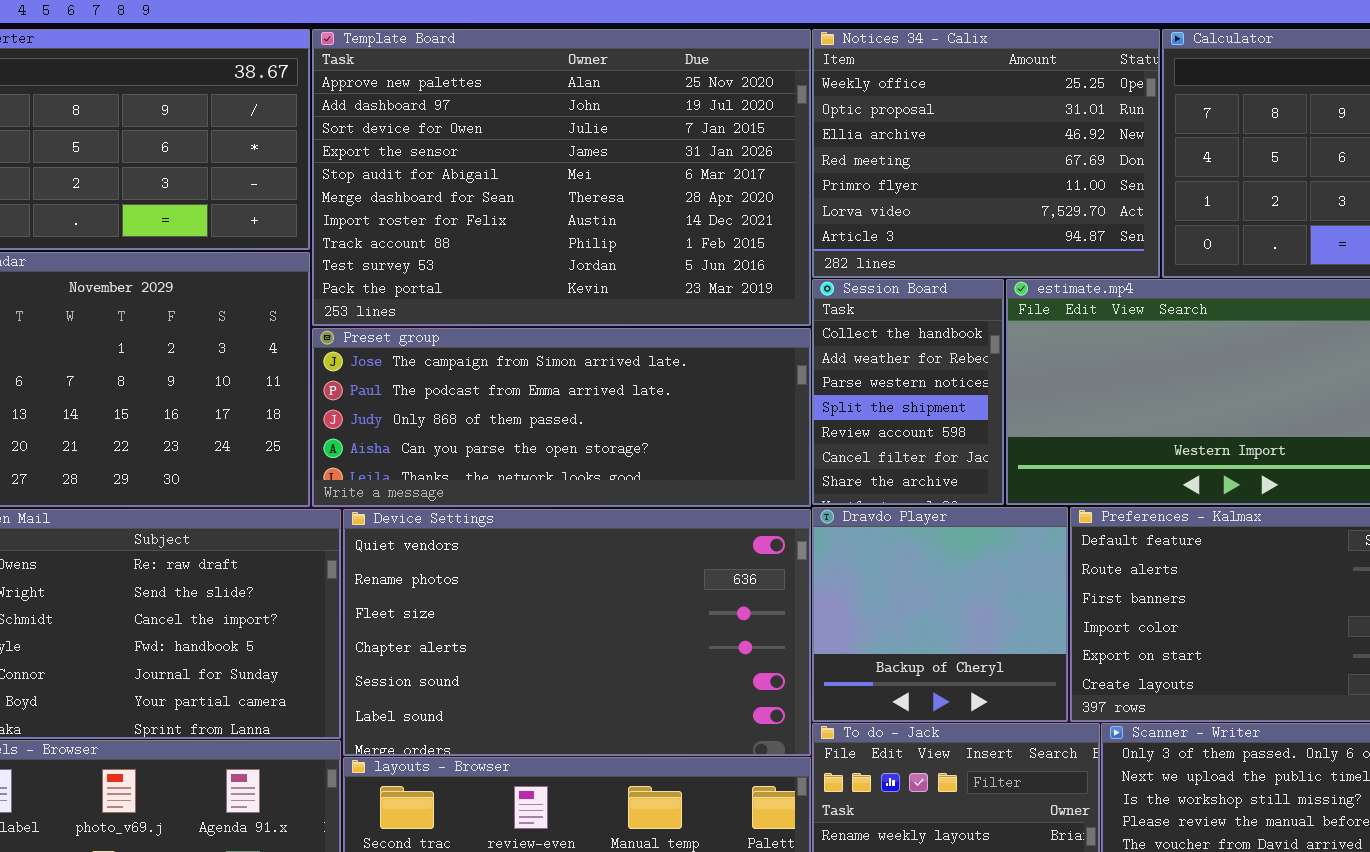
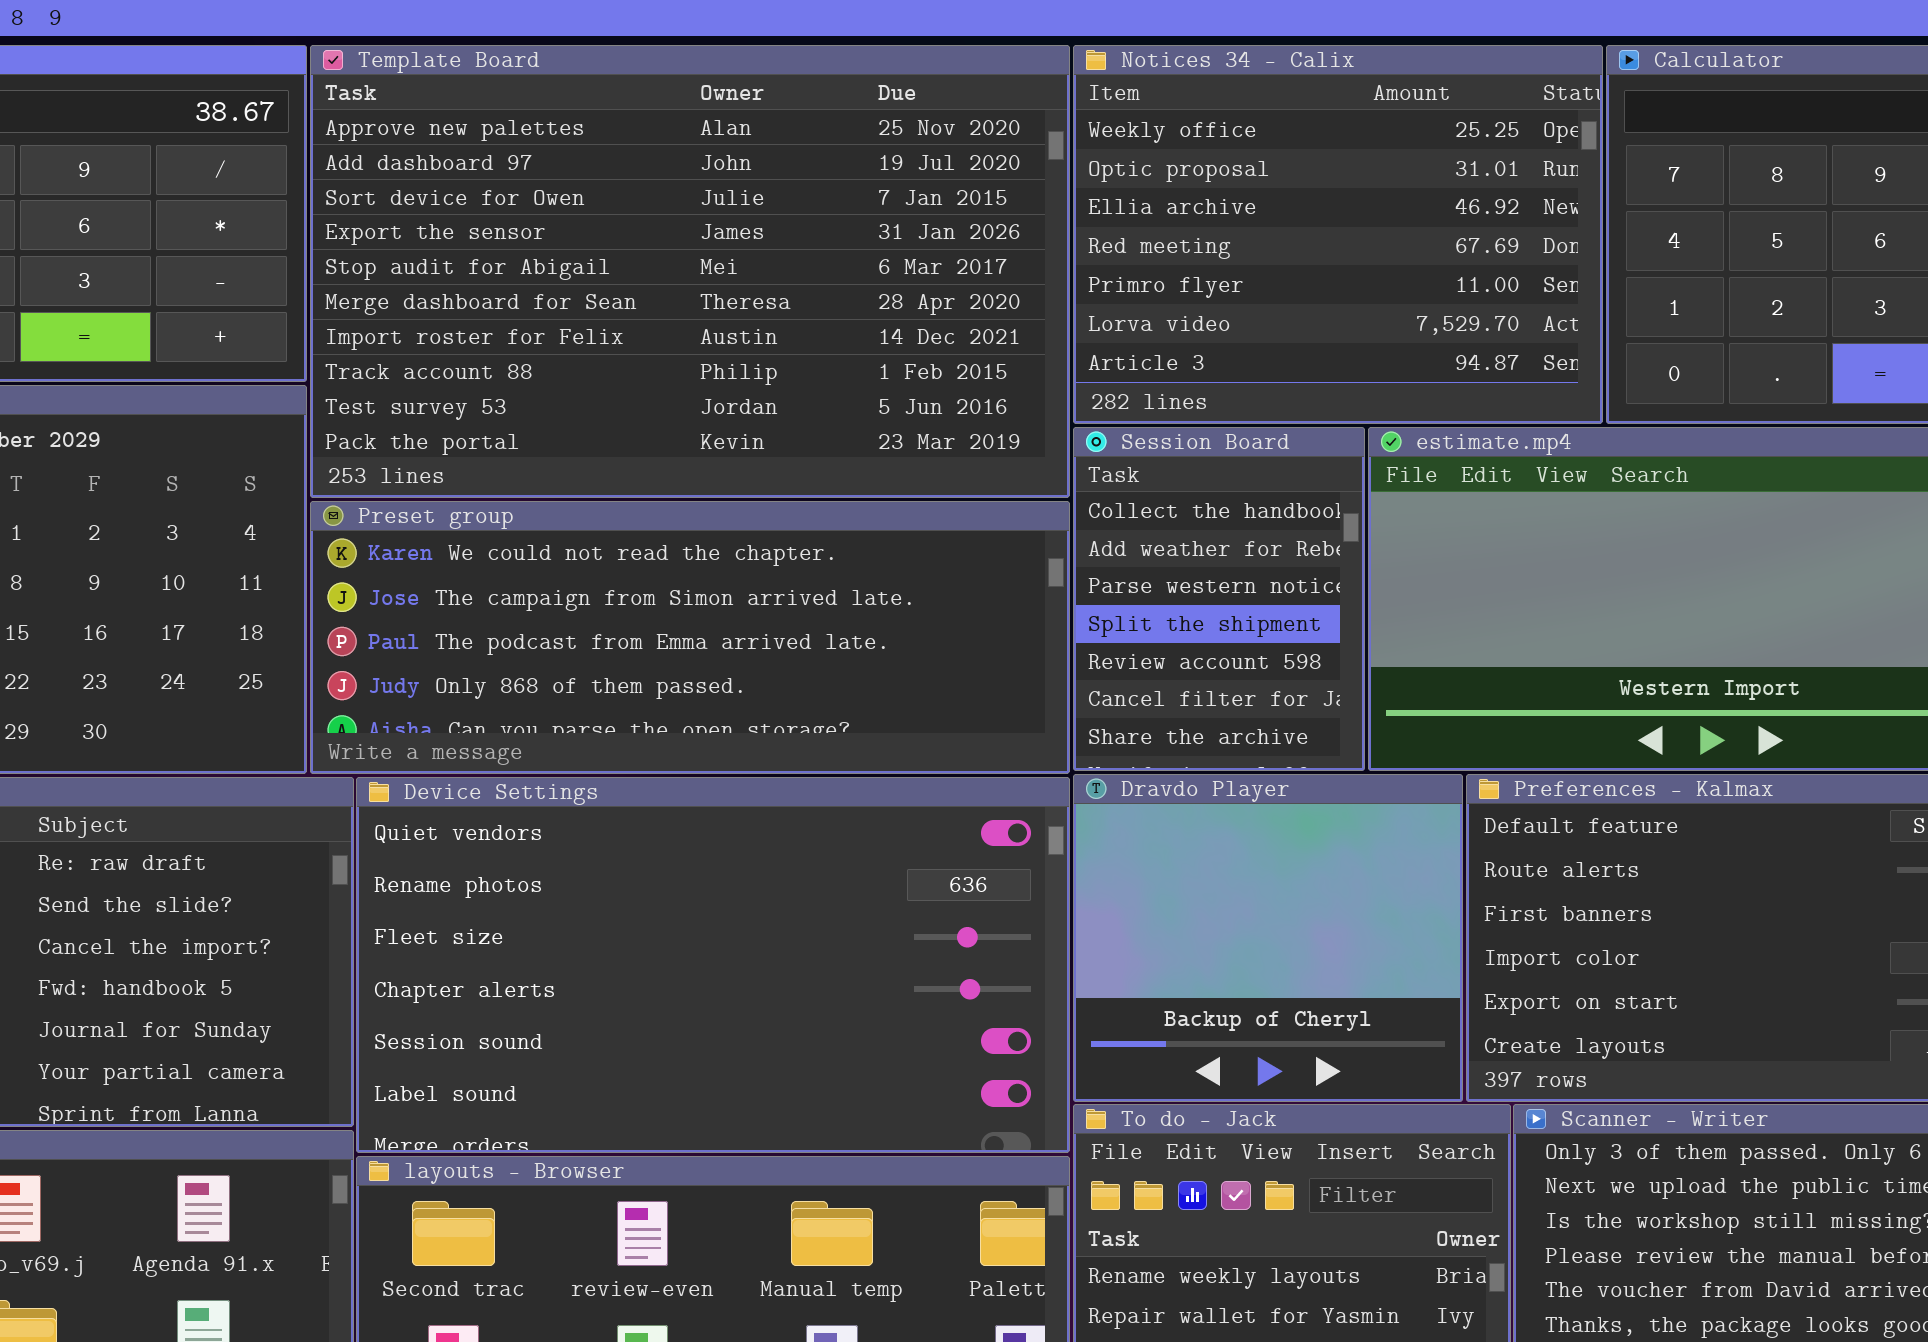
Preset group: [312,328,811,507] -> [310,501,1070,774], scrolled up 1 row

